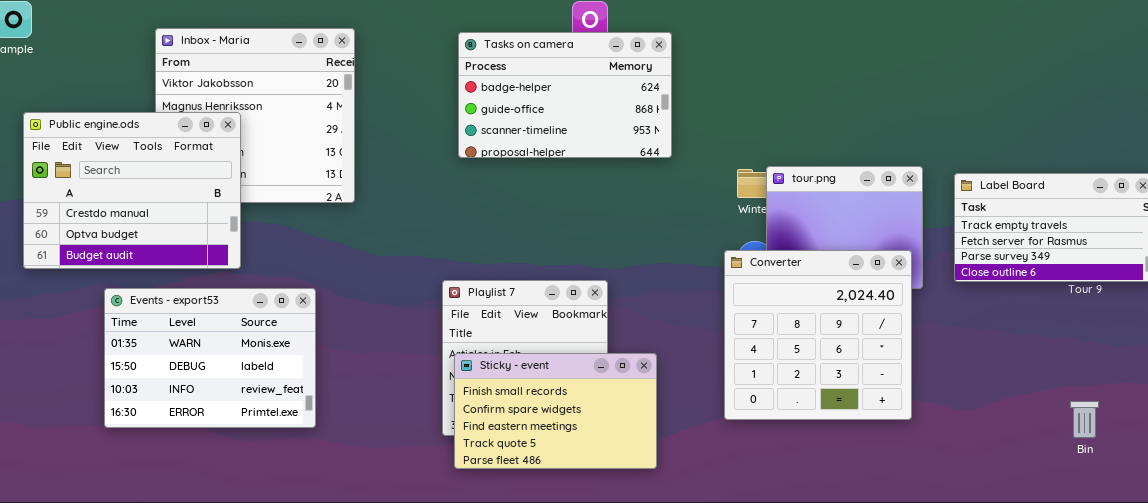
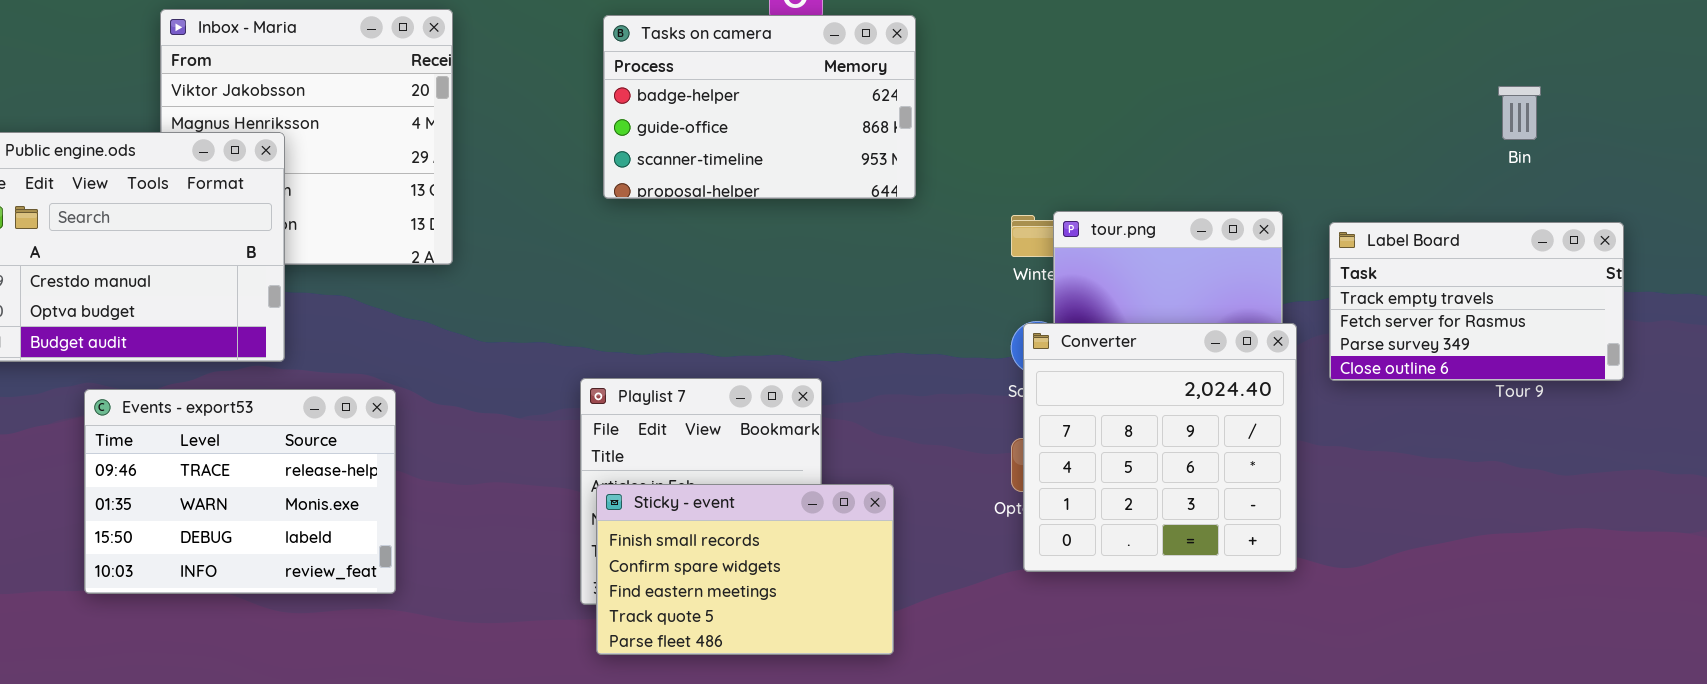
Converter: [724,250,912,420] -> [1023,323,1297,572], moved
Events - export53: [104,288,316,428] -> [84,389,396,594], scrolled up 1 row
Bin: [1070,401,1099,438] -> [1498,86,1541,140], moved

